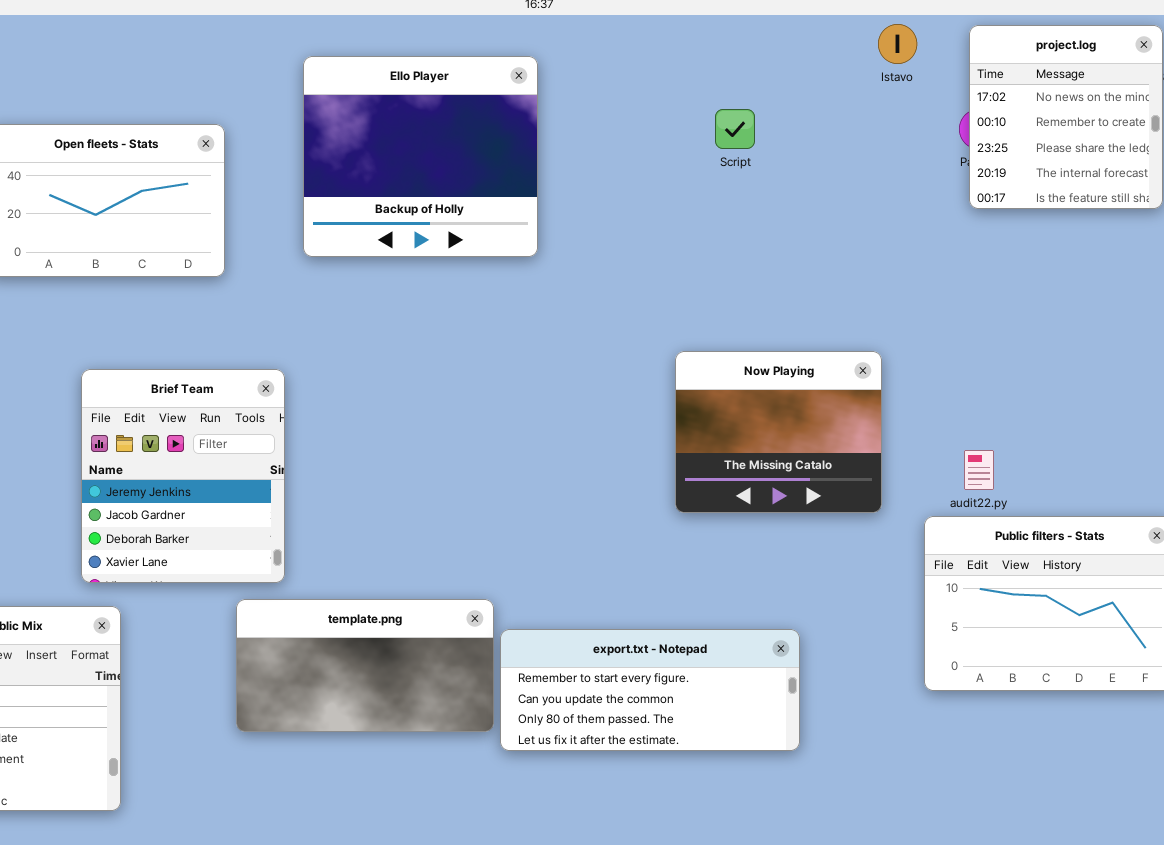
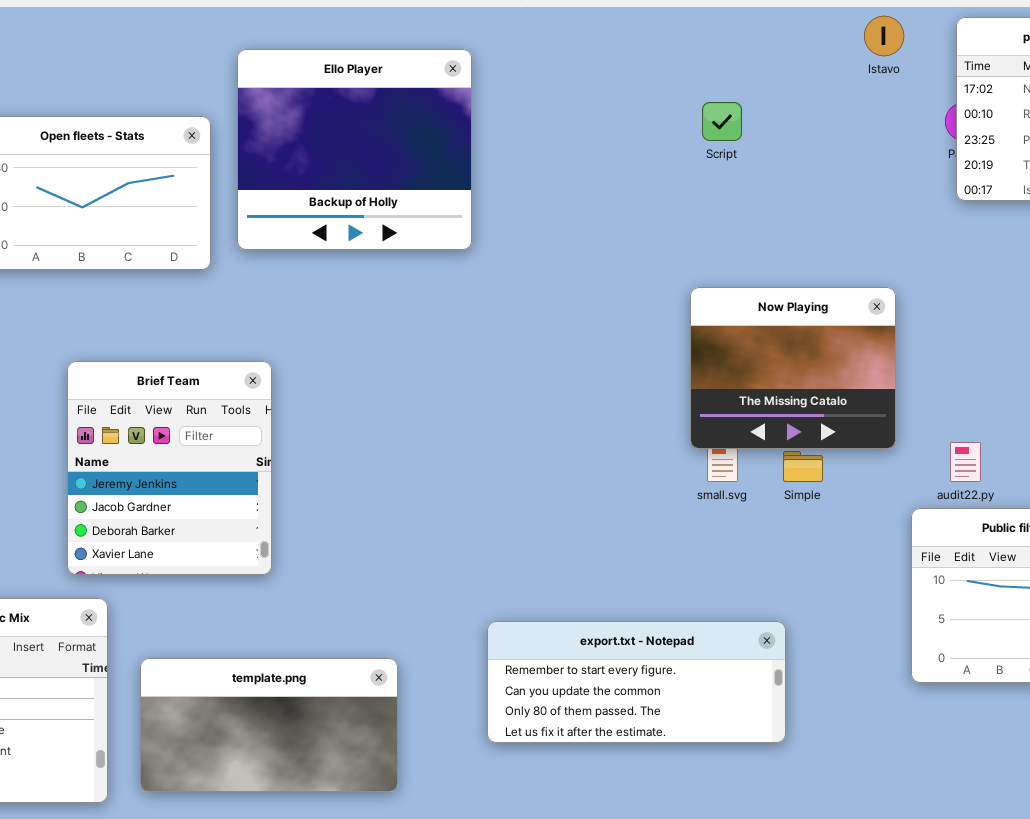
Ello Player: [303,56,538,257] -> [237,49,472,250], moved
Now Playing: [675,351,882,513] -> [690,287,896,449], moved
template.png: [236,599,494,732] -> [140,658,398,792], moved

